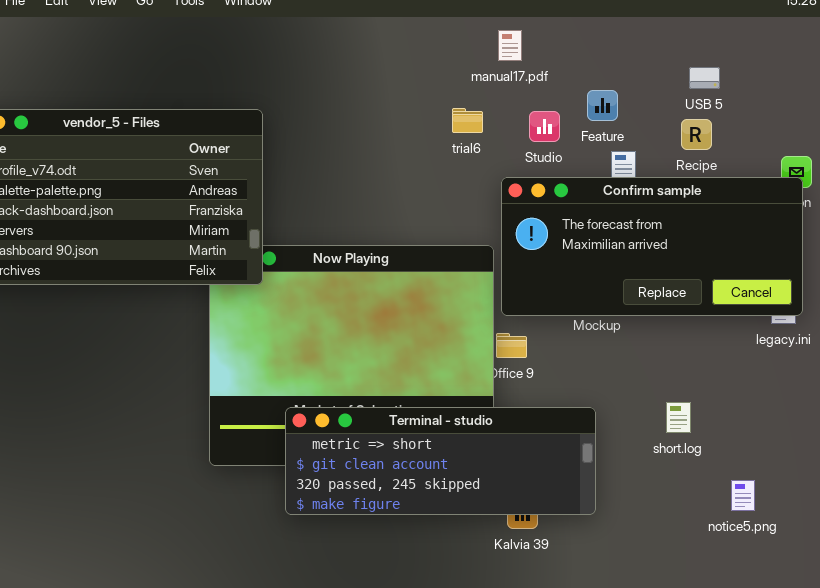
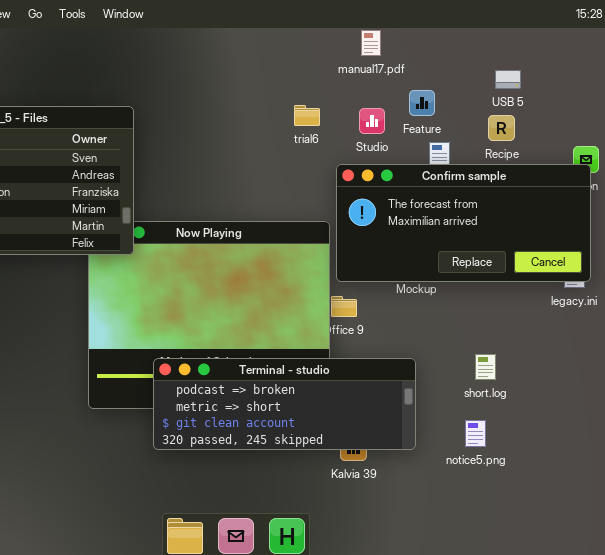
manual17.pdf: [498,30,522,61] -> [361,30,381,56], moved
Terminal - studio: [285,407,596,515] -> [153,358,416,450], scrolled up 1 row
notice5.png: [731,480,755,511] -> [465,420,486,447], moved

